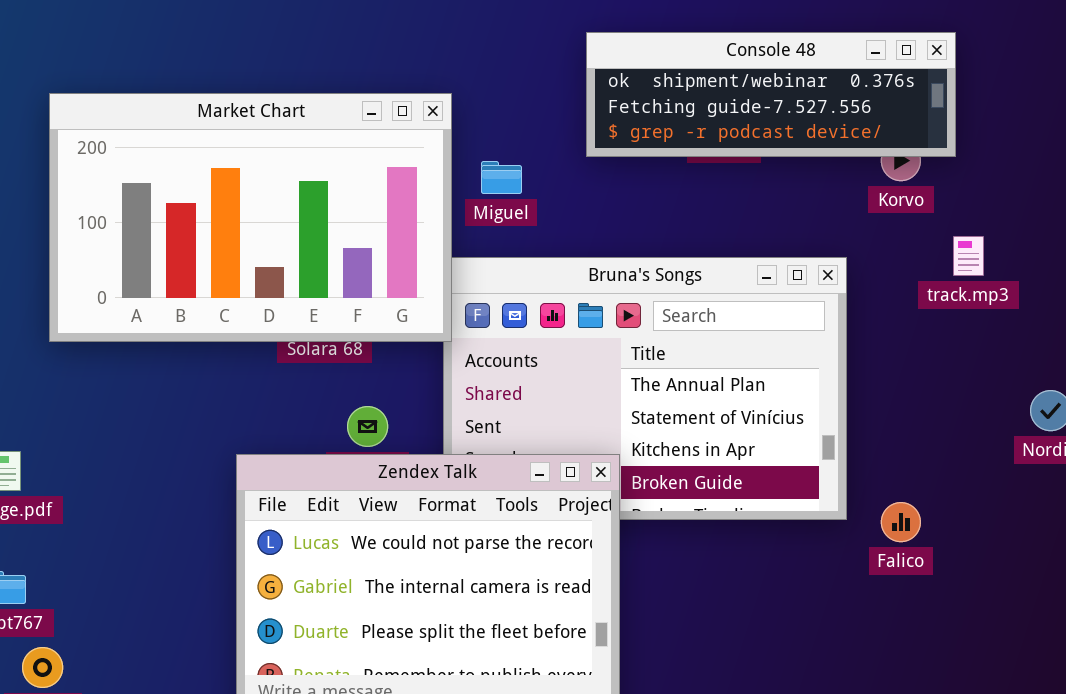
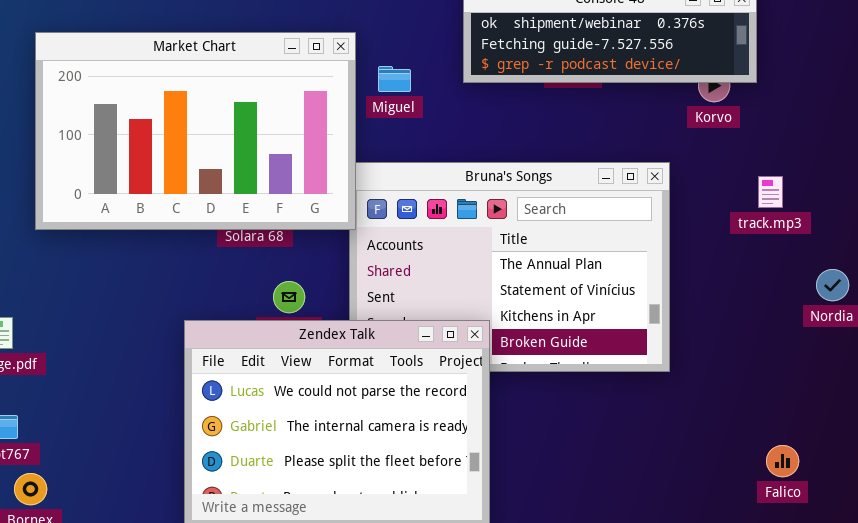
Miguel: [481,161,522,194] -> [378,66,411,92], moved
track.mp3: [953,236,984,276] -> [758,176,783,208], moved
Falico: [881,502,921,542] -> [766,445,799,477], moved

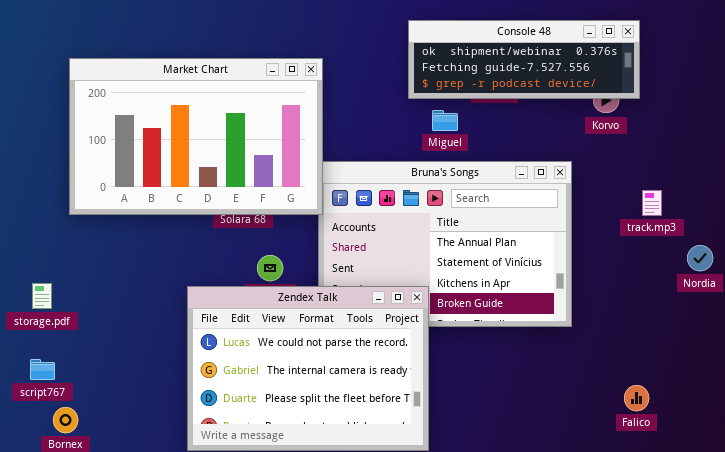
Miguel: [378,66,411,92] -> [432,110,458,131], moved
track.mp3: [758,176,783,208] -> [642,190,662,216], moved
Falico: [766,445,799,477] -> [624,385,649,411], moved

